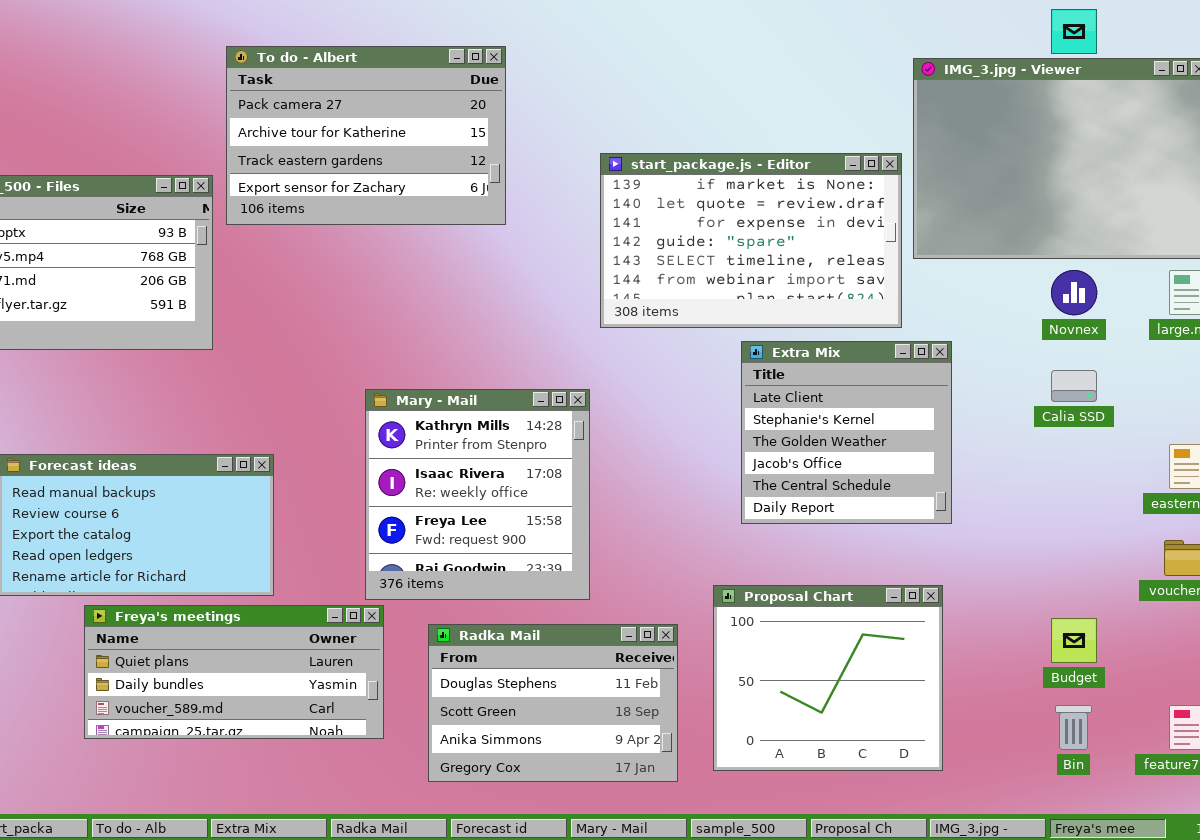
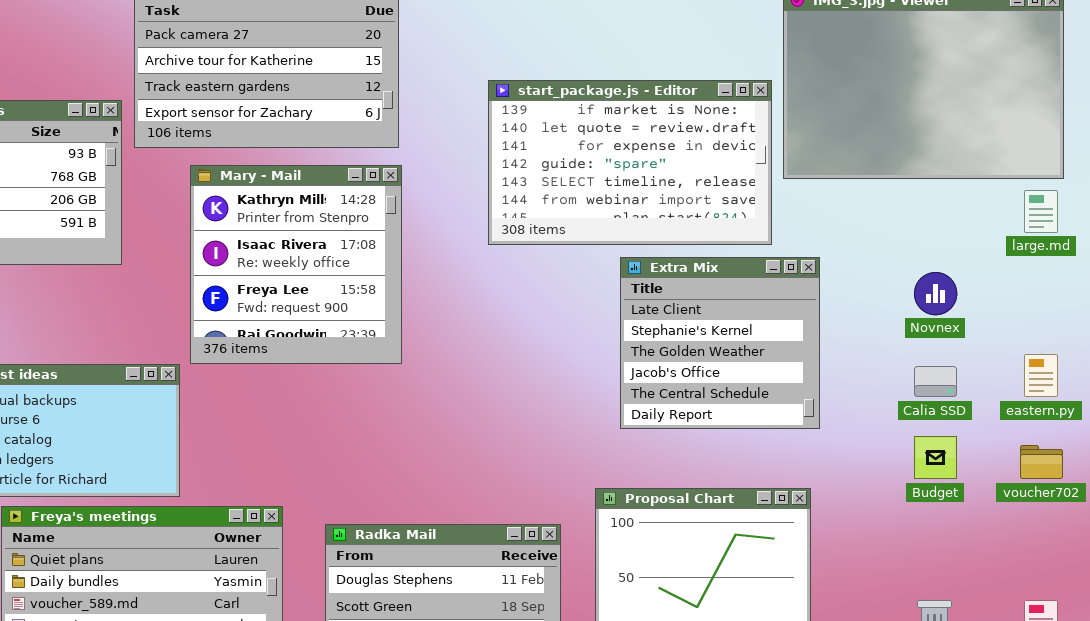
Novnex: [1051,270,1097,315] -> [914,272,957,315], moved
Calia SSD: [1051,370,1097,402] -> [914,366,957,397], moved
Mary - Mail: [365,389,590,600] -> [190,165,402,364], moved
Budget: [1051,618,1097,663] -> [914,436,957,479], moved

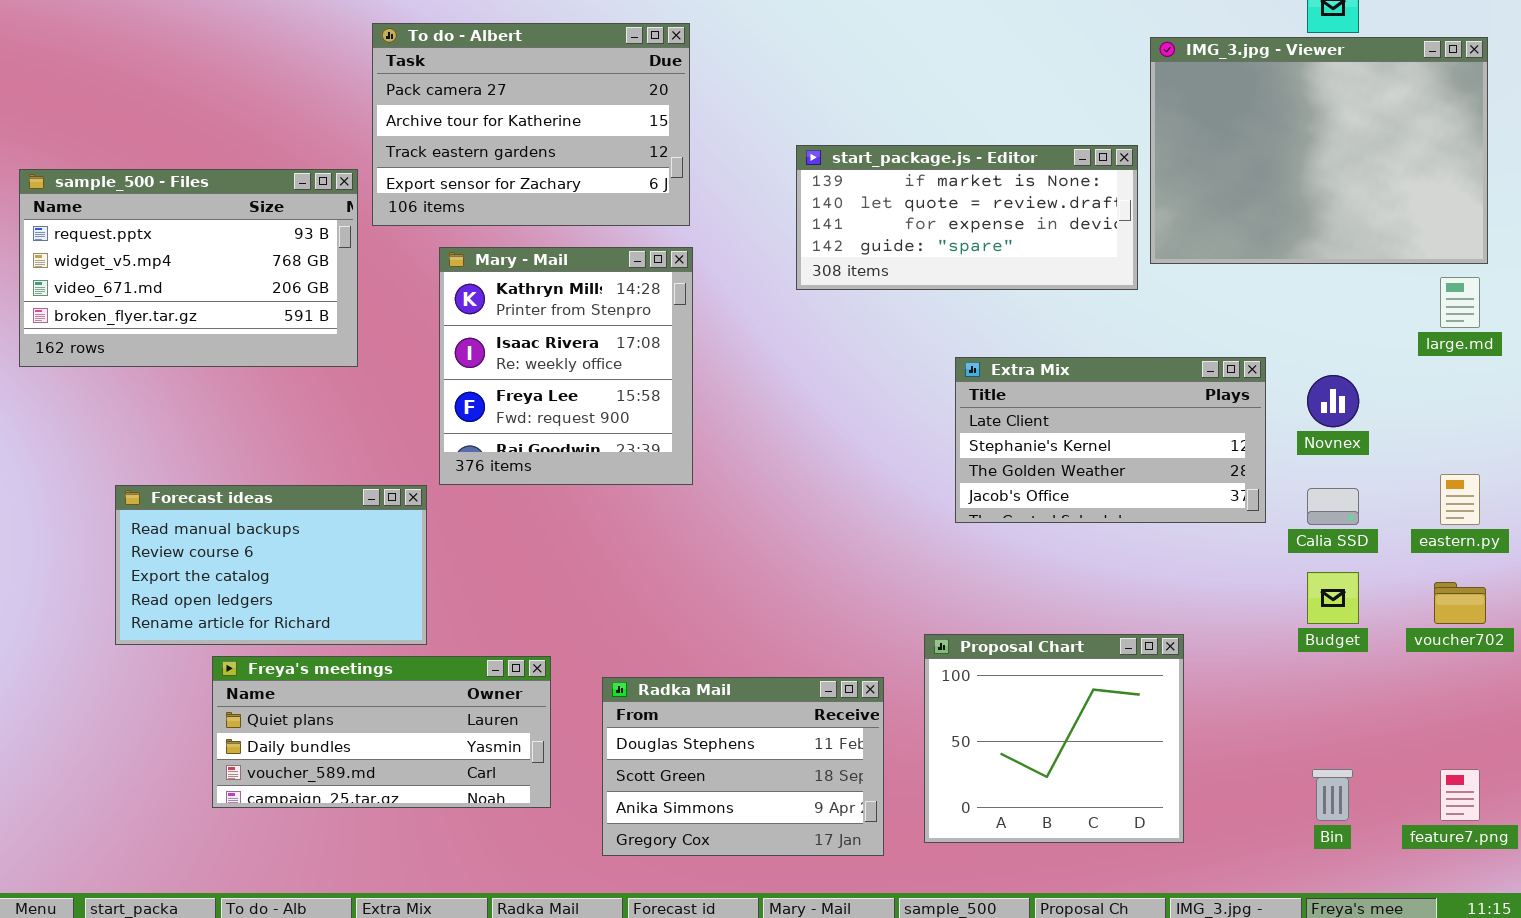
start_package.js - Editor: [488,80,772,245] -> [796,145,1138,290], resized
Extra Mix: [620,257,820,429] -> [955,357,1266,523], resized

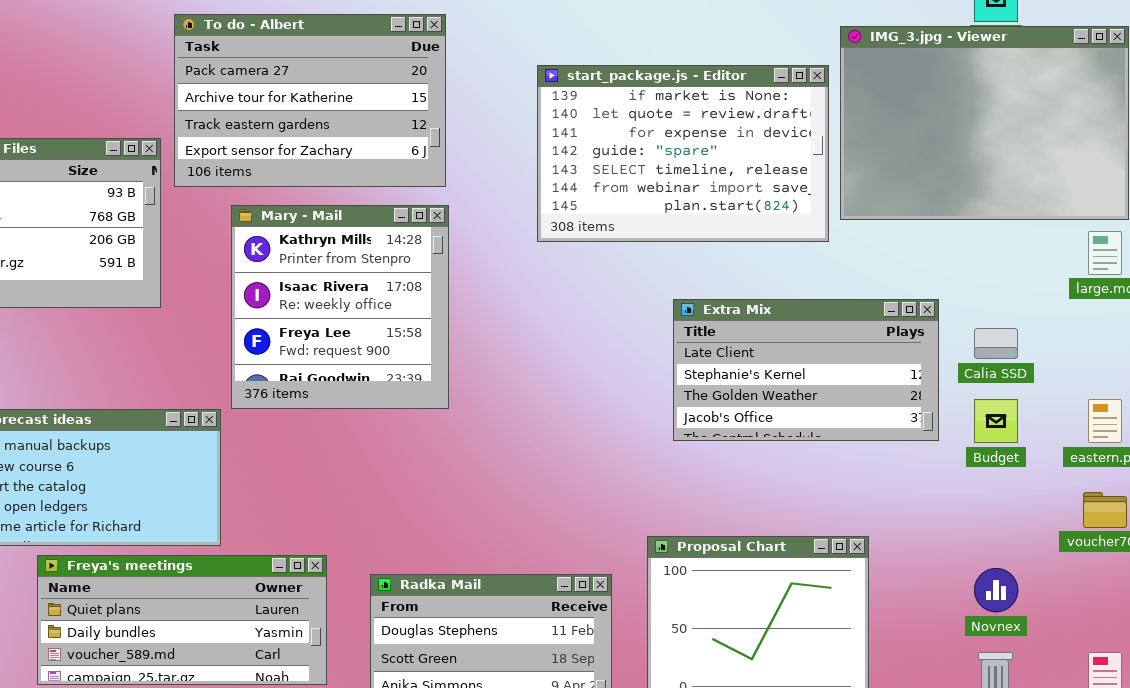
start_package.js - Editor: [796,145,1138,290] -> [537,65,829,242], resized
Novnex: [1307,375,1359,427] -> [974,568,1018,612], moved
Calia SSD: [1307,488,1359,525] -> [974,328,1018,359], moved
Budget: [1307,572,1359,624] -> [974,399,1018,443], moved

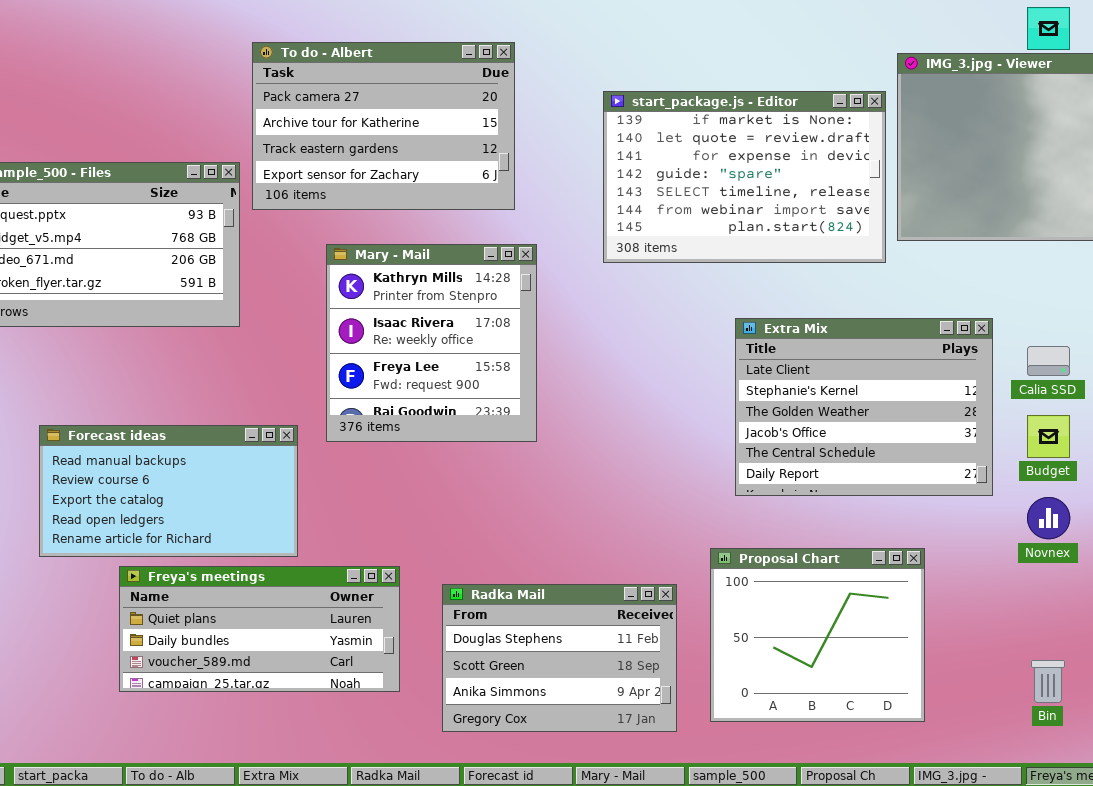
Mary - Mail: [231,205,449,409] -> [326,244,537,442], moved
Extra Mix: [673,299,939,441] -> [735,318,993,496], resized
Novnex: [974,568,1018,612] -> [1027,497,1070,539], moved

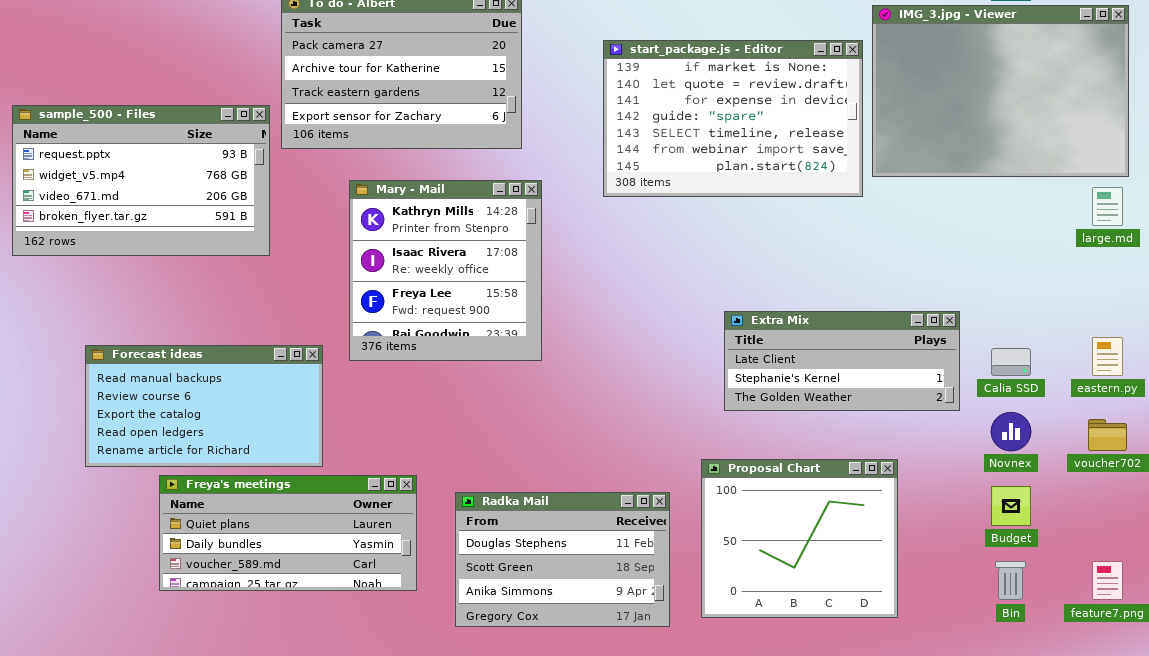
Extra Mix: [735,318,993,496] -> [724,311,960,411], resized
Calia SSD: [1027,346,1070,376] -> [991,348,1031,376], moved
Budget: [1027,415,1070,458] -> [991,486,1031,526], moved

